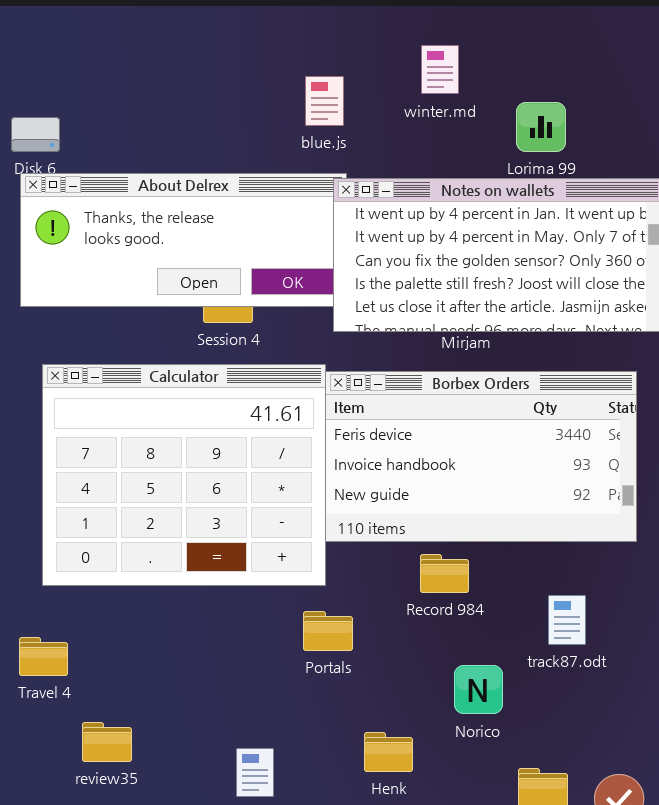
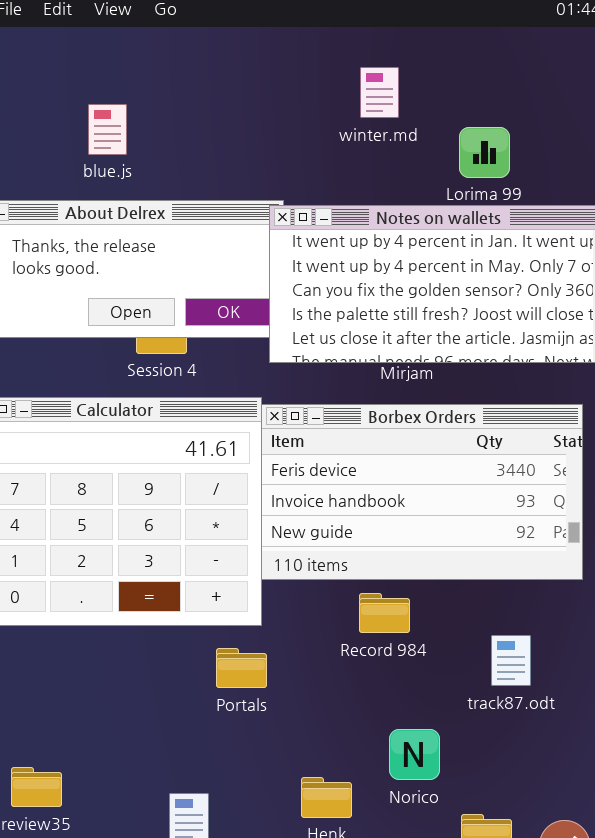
blue.js: [305,76,344,126] -> [88,104,127,155], moved
Portals: [303,611,353,651] -> [216,648,267,688], moved
Norico: [454,665,503,714] -> [389,729,440,780], moved

